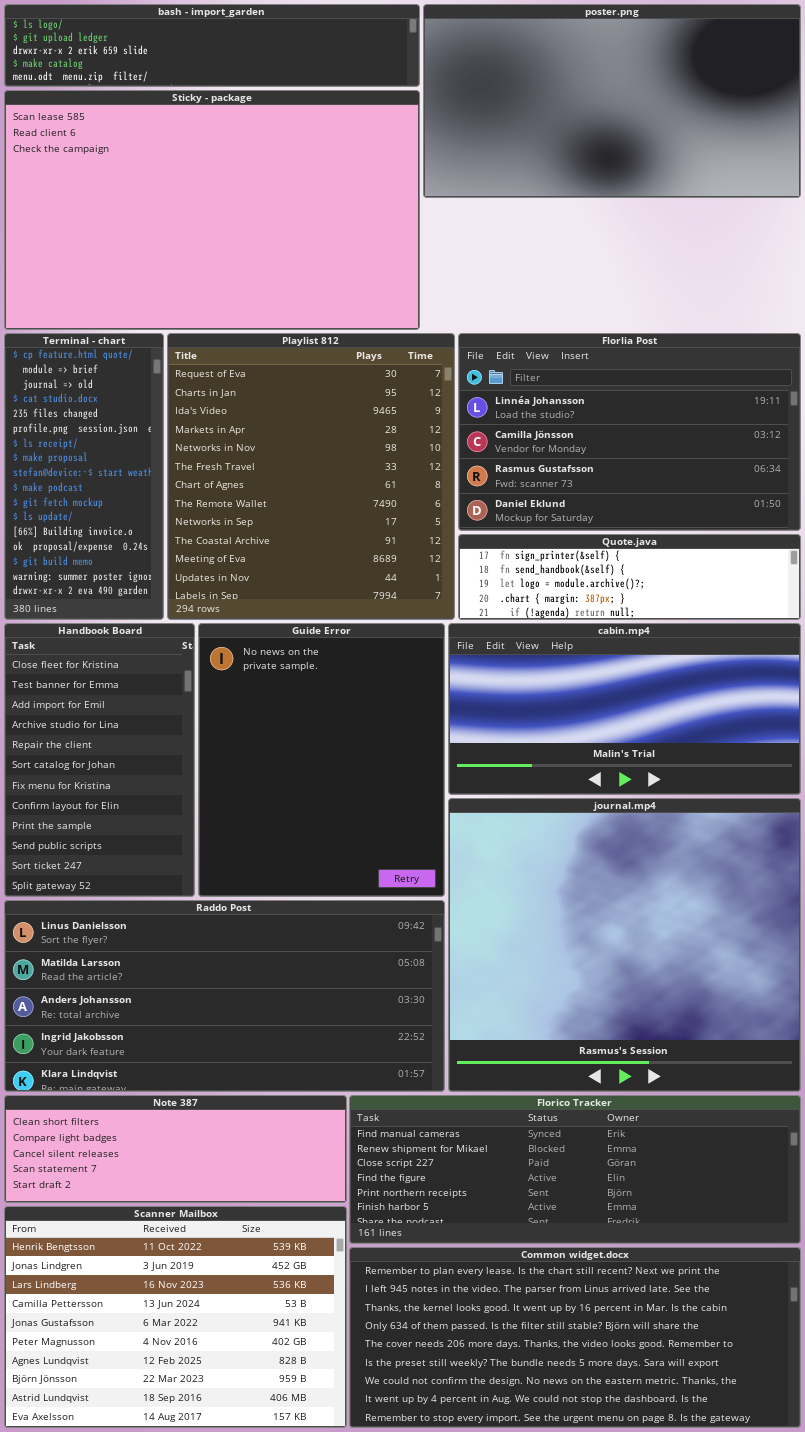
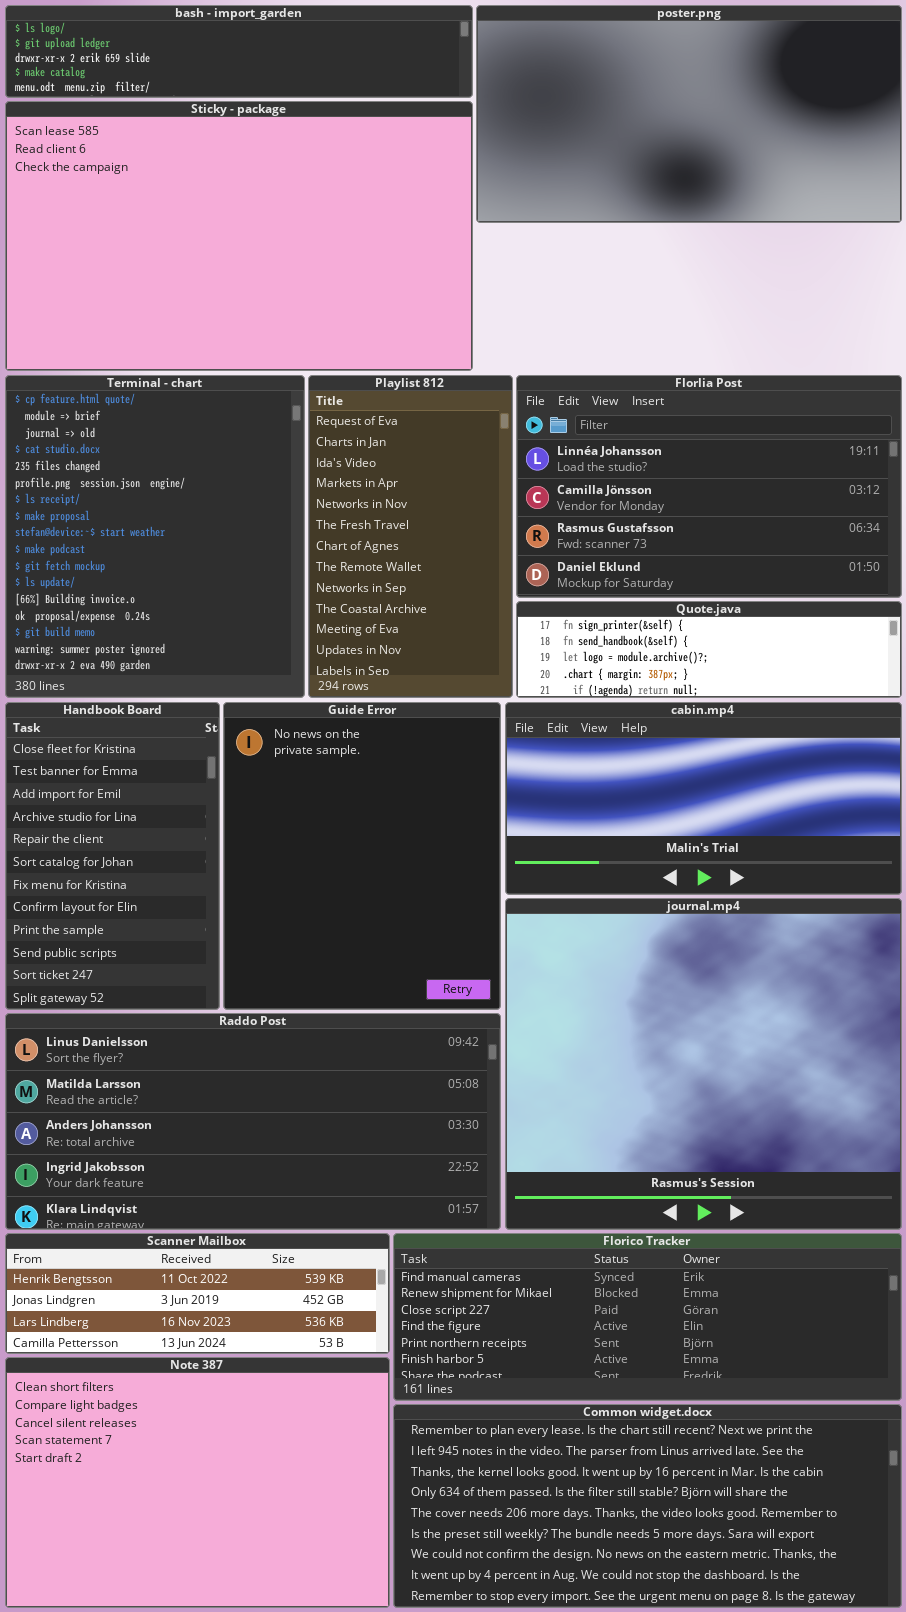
Terminal - chart: [4,333,164,620] -> [5,375,305,698], resized
Playlist 812: [167,333,455,620] -> [308,375,513,698], resized
Note 387: [4,1095,347,1203] -> [5,1357,390,1608], moved, resized
Scanner Mailbox: [4,1206,347,1428] -> [5,1233,390,1354], moved, resized

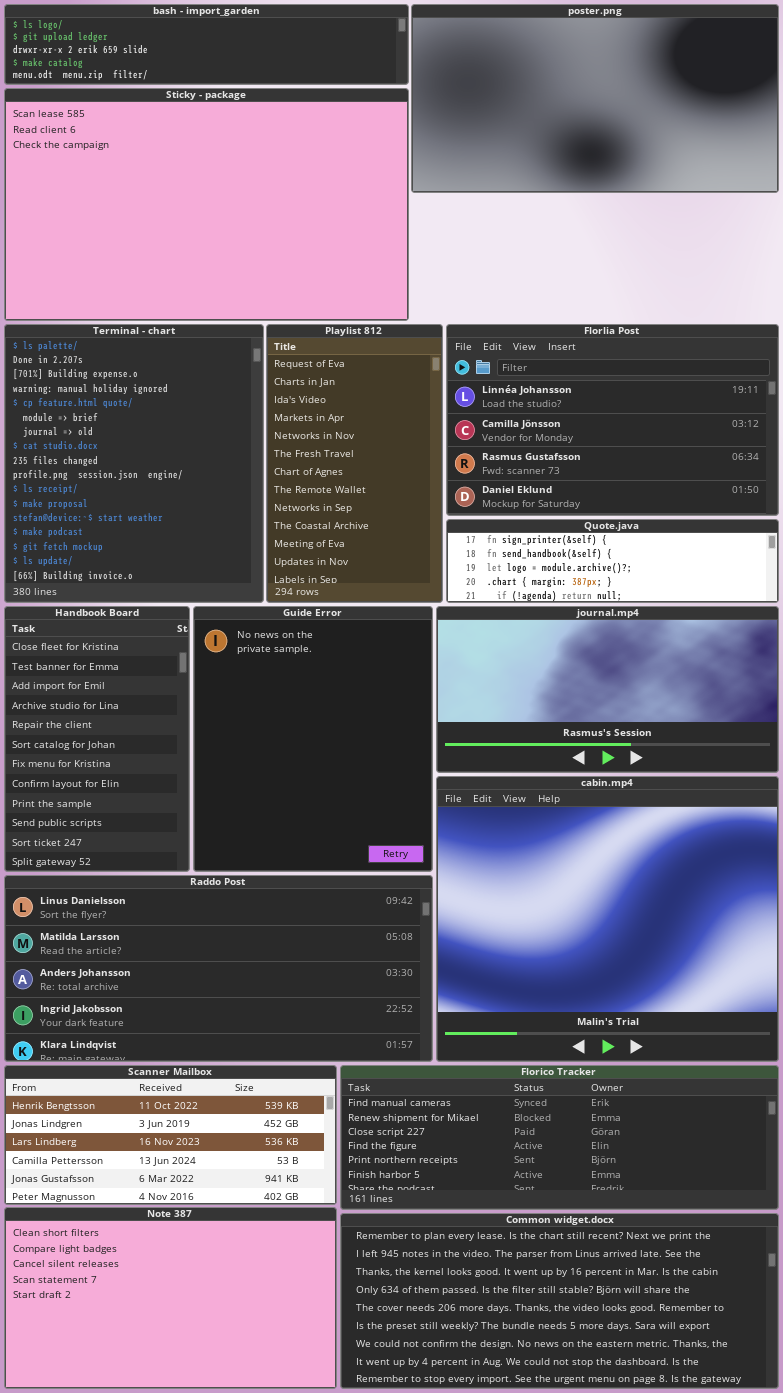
Terminal - chart: [5,375,305,698] -> [4,324,264,603], scrolled up 4 rows
cabin.mp4: [505,702,902,895] -> [436,776,779,1062], moved, resized
journal.mp4: [505,898,902,1230] -> [436,606,779,773], moved, resized
Scanner Mailbox: [5,1233,390,1354] -> [4,1065,337,1205], resized
Note 387: [5,1357,390,1608] -> [4,1207,337,1389], resized

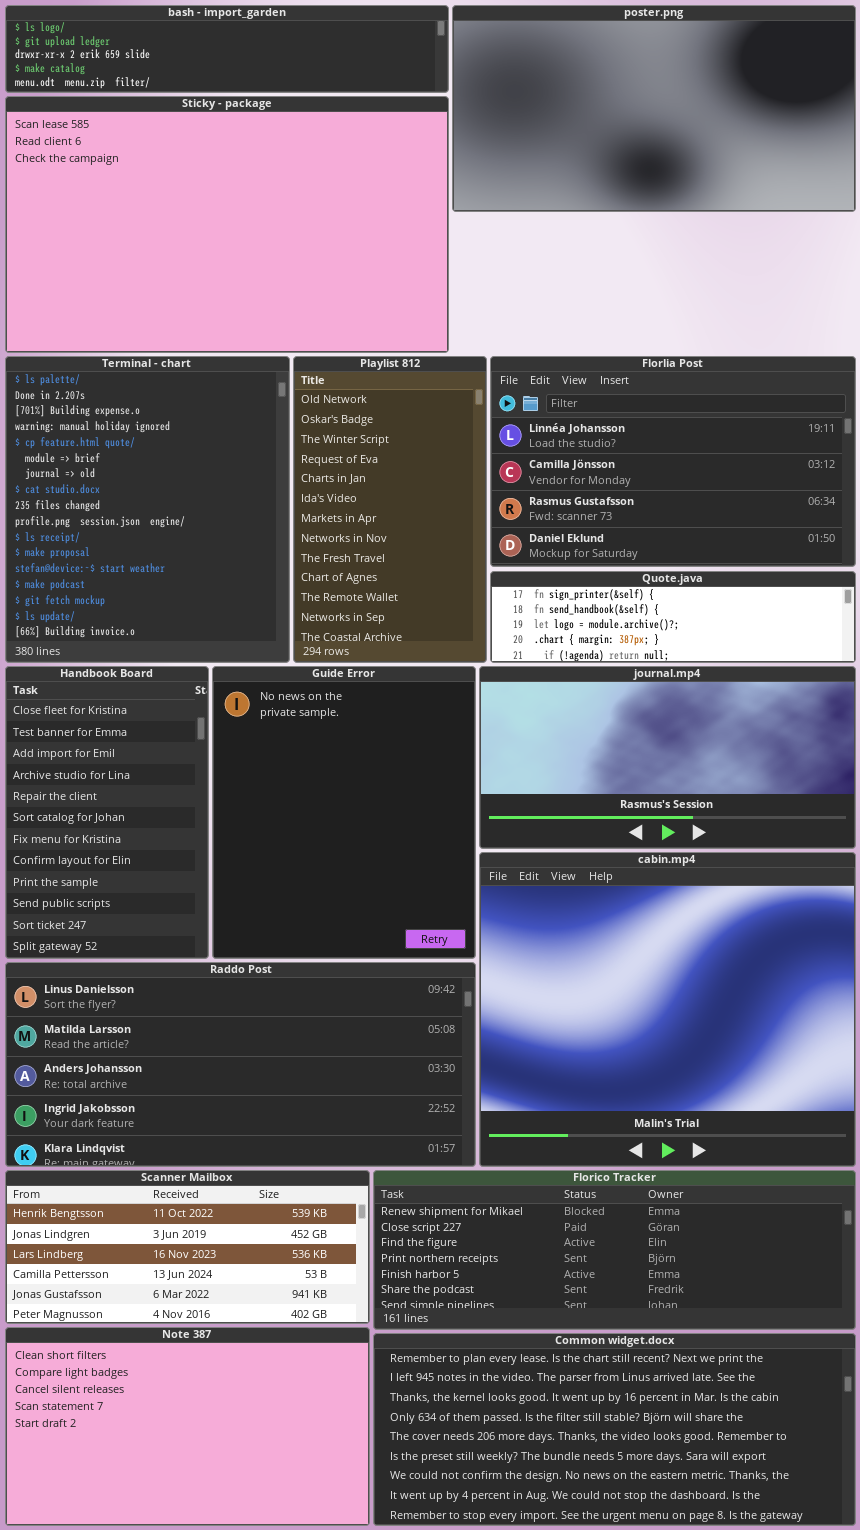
Playlist 812: [266,324,443,603] -> [293,356,487,663], scrolled up 3 rows
Florico Tracker: [340,1065,779,1210] -> [373,1170,856,1330], scrolled down 1 row

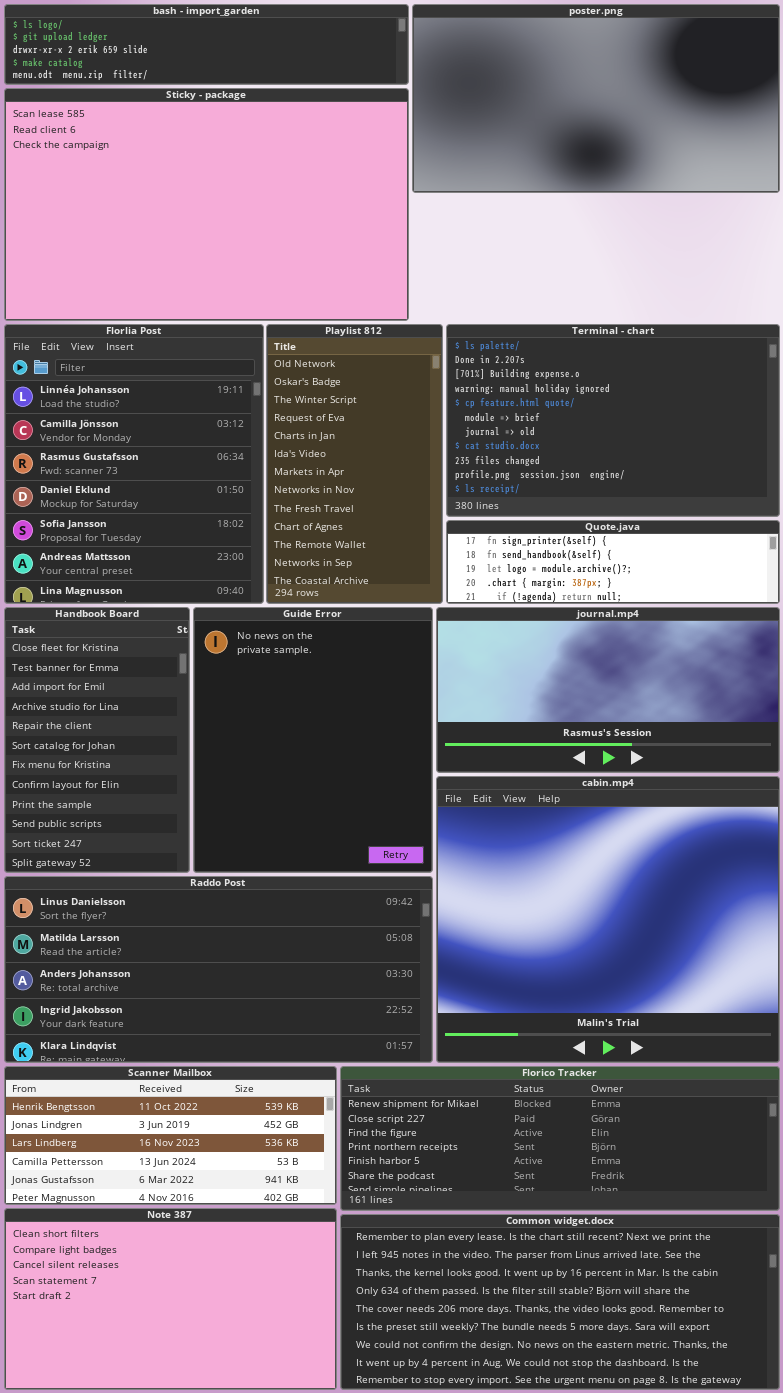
Terminal - chart: [5,356,290,663] -> [446,324,780,517], moved, resized
Florlia Post: [490,356,856,567] -> [4,324,264,604], moved, resized

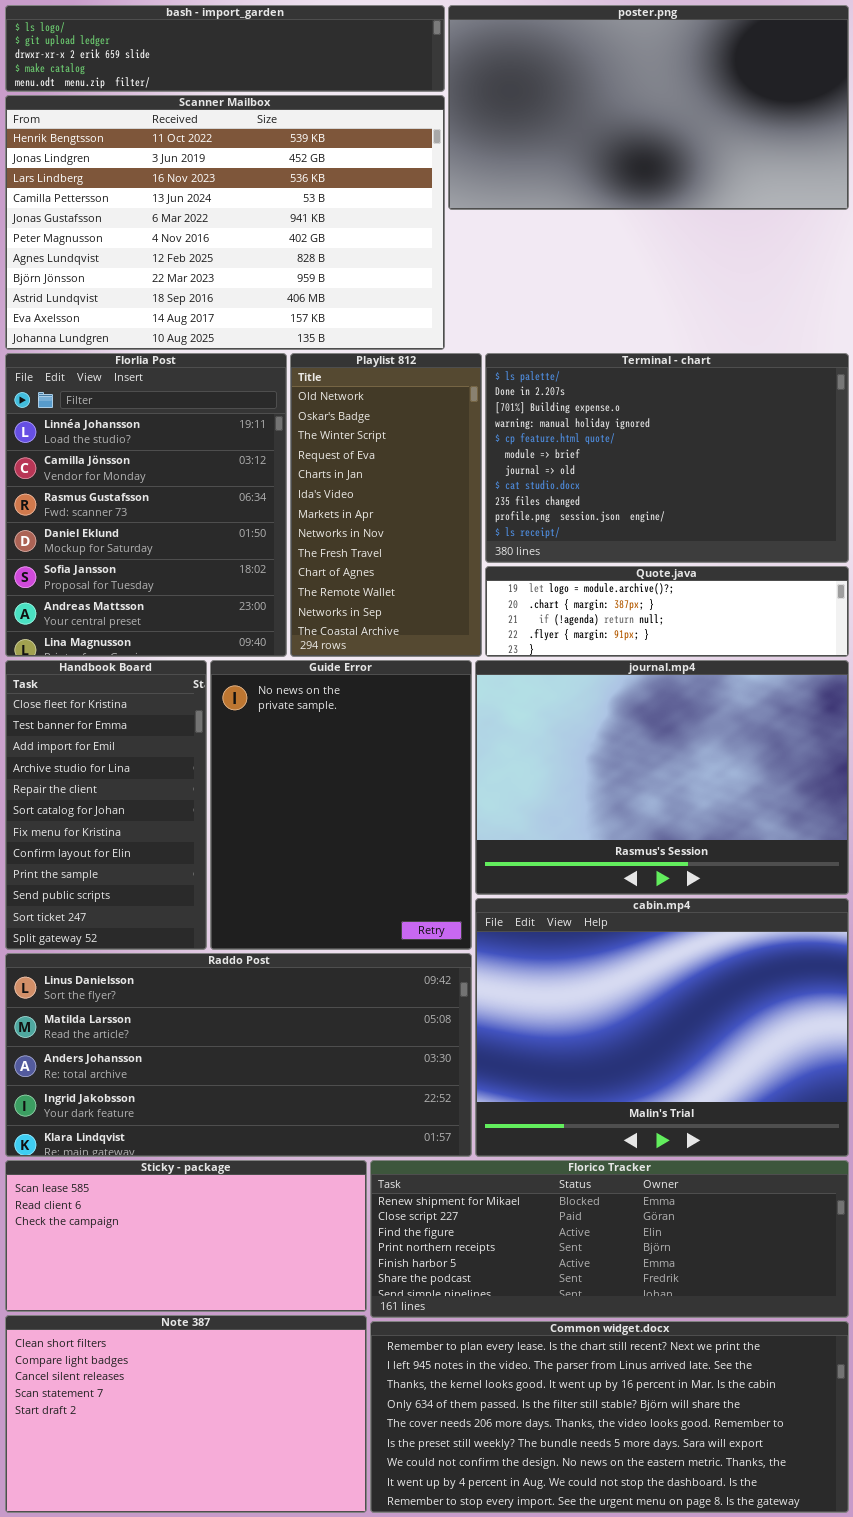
Sticky - package: [4,88,409,321] -> [5,1160,367,1312], moved, resized
Quote.java: [446,520,780,604] -> [485,566,849,657], scrolled down 2 rows
journal.mp4: [436,607,780,773] -> [475,660,849,895], resized
cabin.mp4: [436,776,780,1063] -> [475,898,849,1157], resized
Scanner Mailbox: [4,1066,337,1205] -> [5,95,445,350], moved, resized

